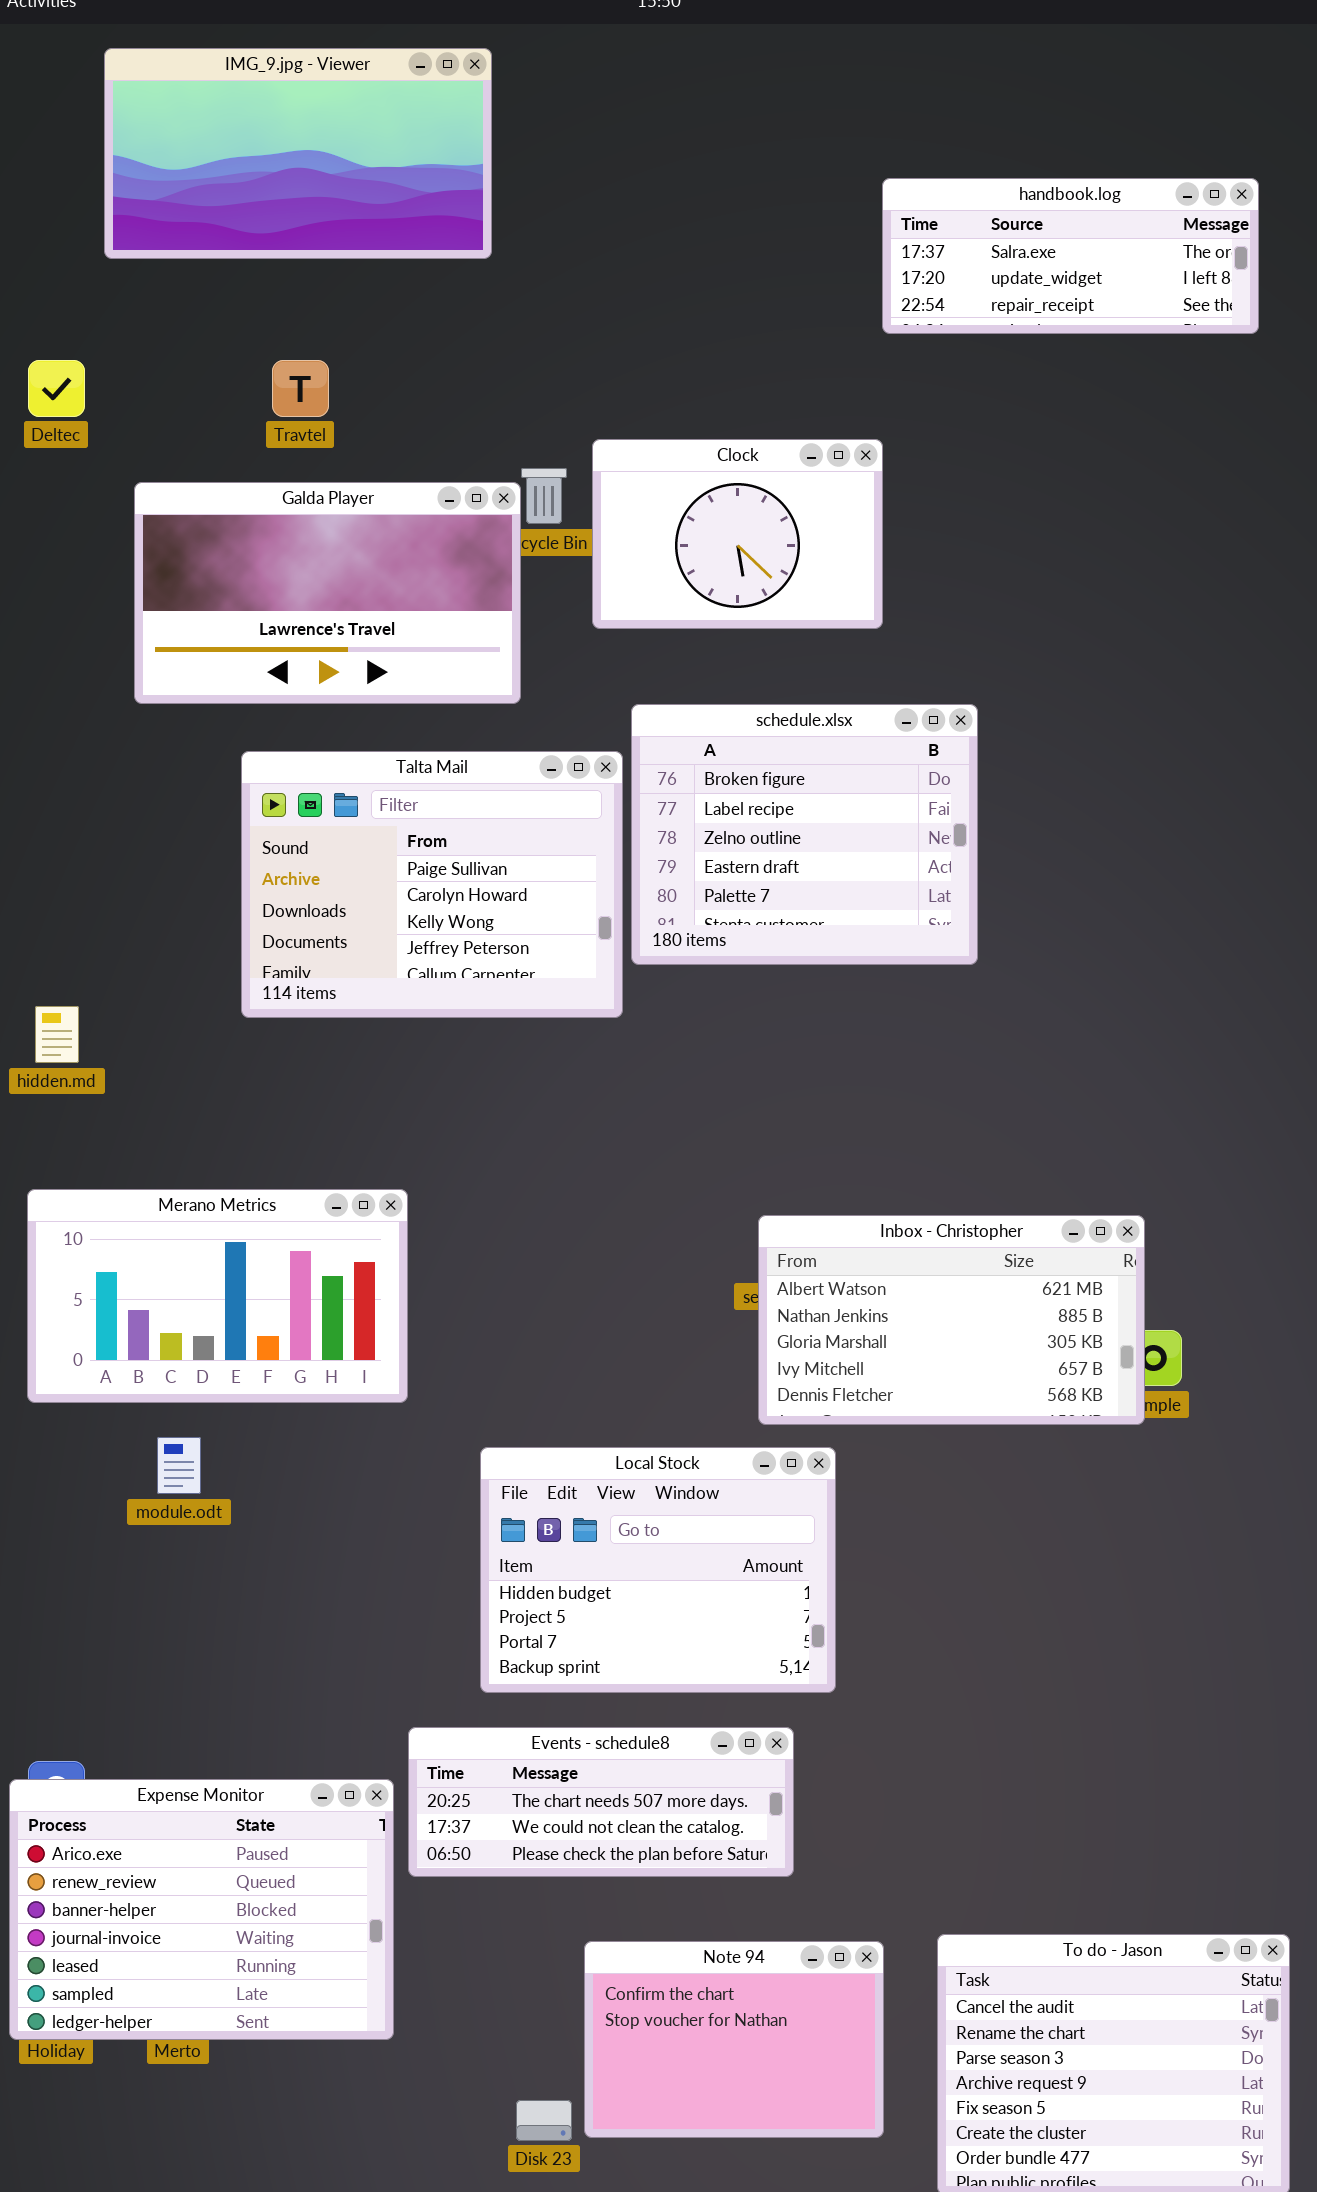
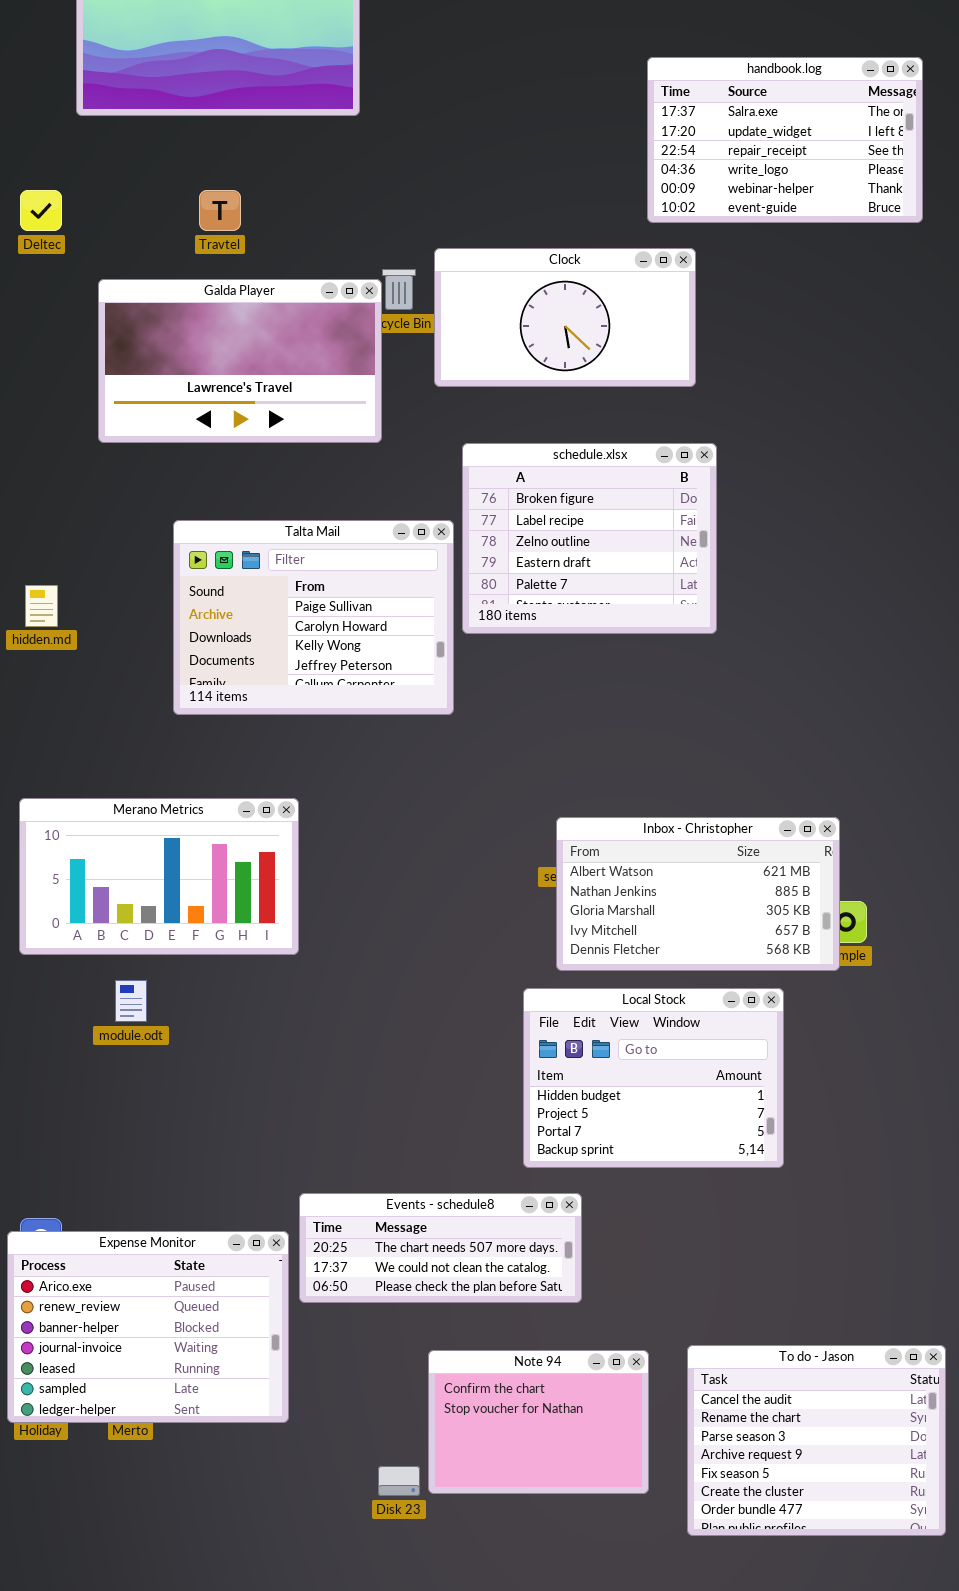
handbook.log: [882,178,1259,334] -> [647,57,923,223], resized
Clock: [592,439,883,629] -> [434,248,696,387], resized
Talta Mail: [241,751,623,1018] -> [173,520,454,715], moved
hidden.md: [35,1006,79,1063] -> [25,585,58,627], moved
Local Stock: [480,1447,836,1693] -> [523,988,784,1168], moved

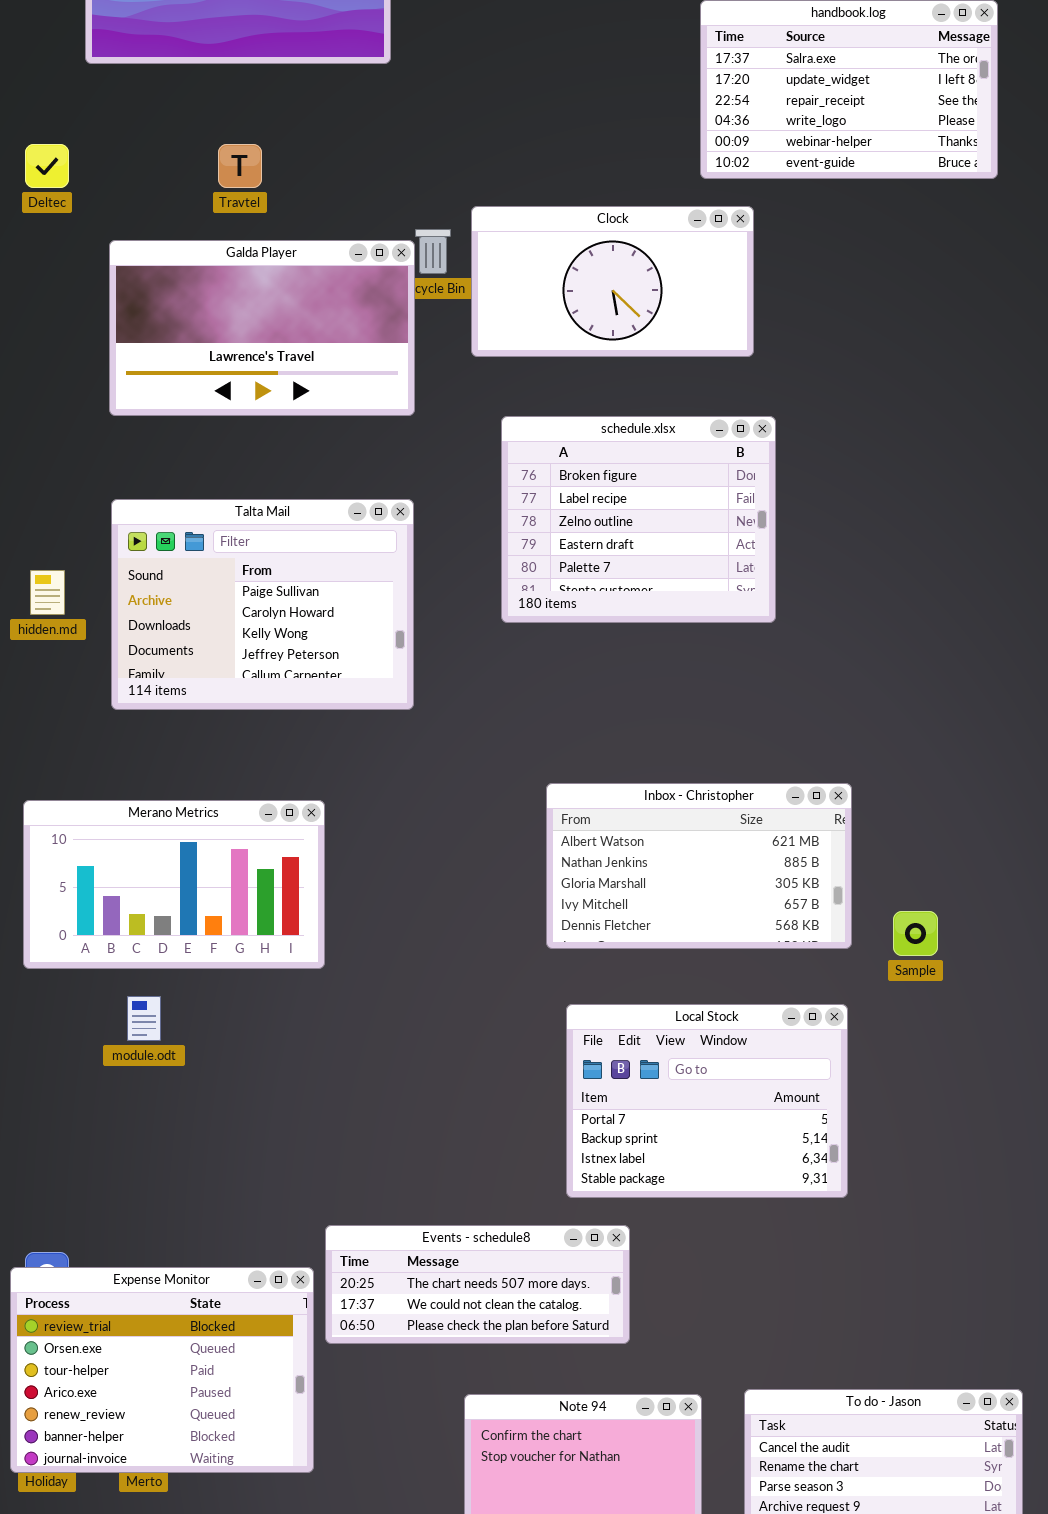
Talta Mail: [173,520,454,715] -> [111,499,414,710], moved
Inbox - Christopher: [556,817,840,971] -> [546,783,852,949], moved
Local Stock: [523,988,784,1168] -> [566,1004,848,1198], scrolled down 2 rows
Expense Monitor: [7,1231,289,1423] -> [10,1267,314,1473], scrolled up 3 rows

